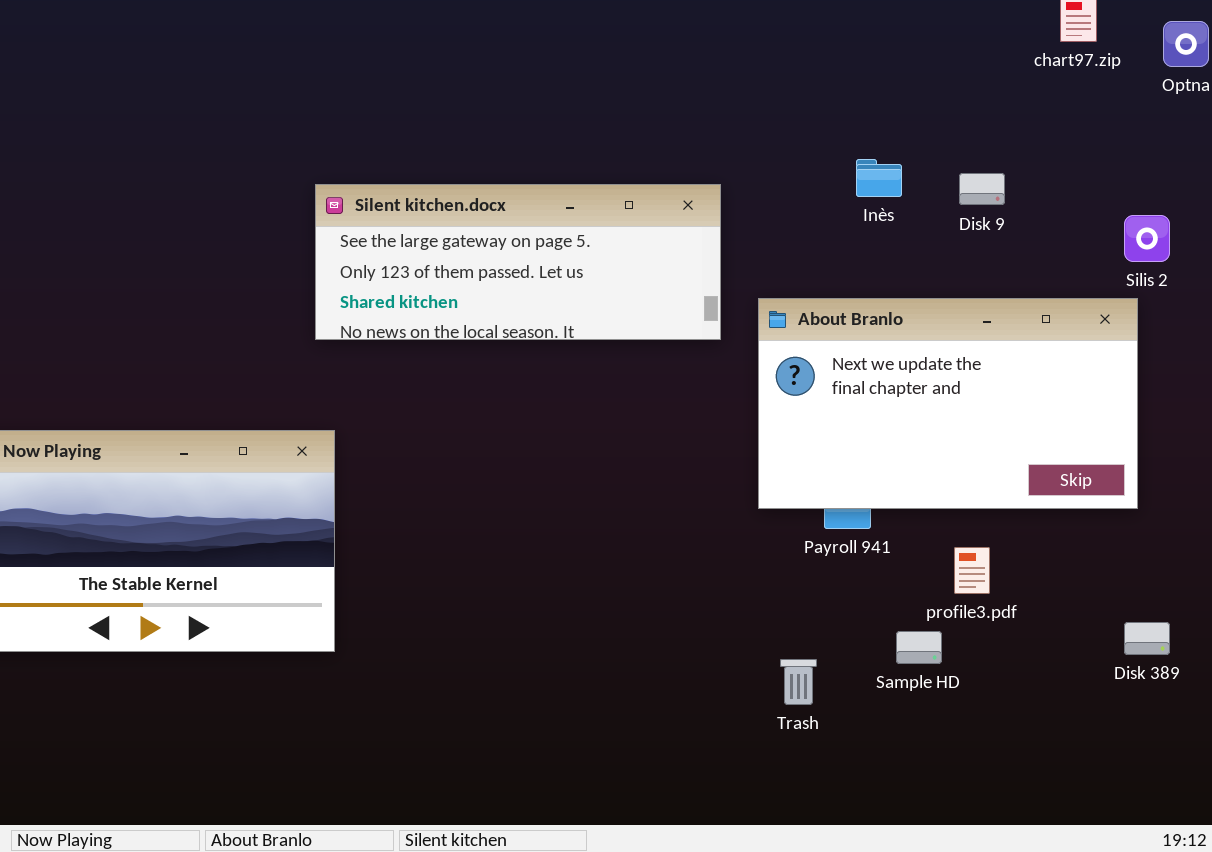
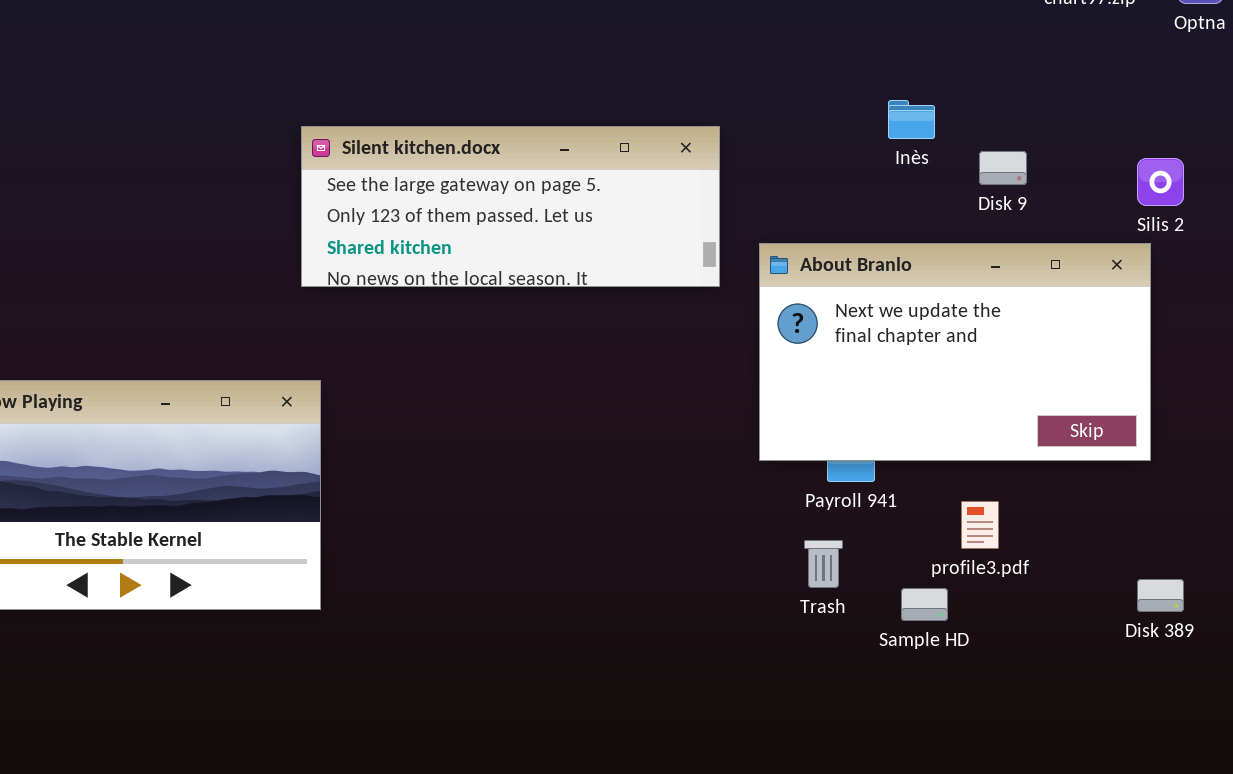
Inès: [856,159,902,197] -> [888,100,935,139], moved
Disk 9: [959,173,1005,205] -> [979,151,1027,185], moved
Trash: [780,659,817,705] -> [804,540,843,588], moved

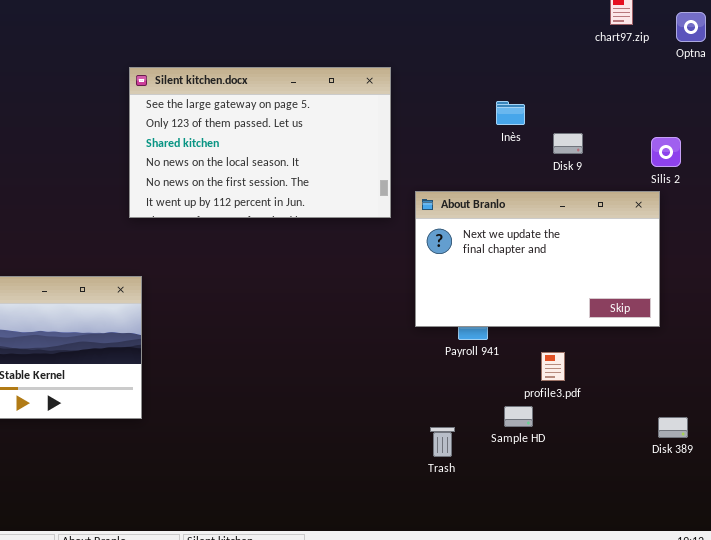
Silent kitchen.docx: [301,126,720,287] -> [129,67,391,218], resized
Trash: [804,540,843,588] -> [430,427,455,457], moved
Disk 389: [1137,579,1184,612] -> [658,417,688,438], moved

